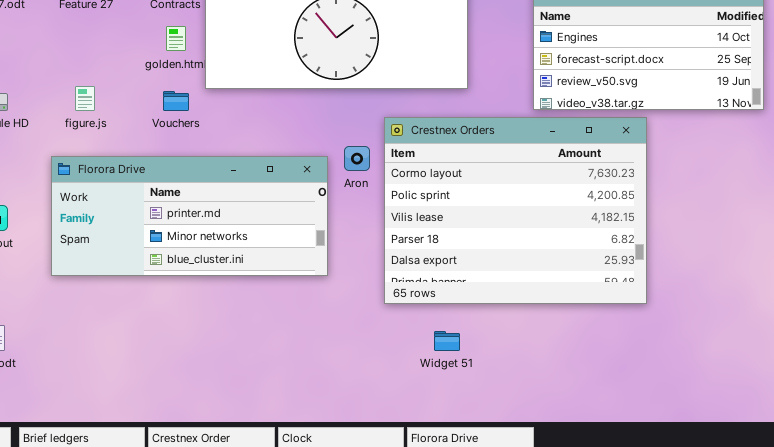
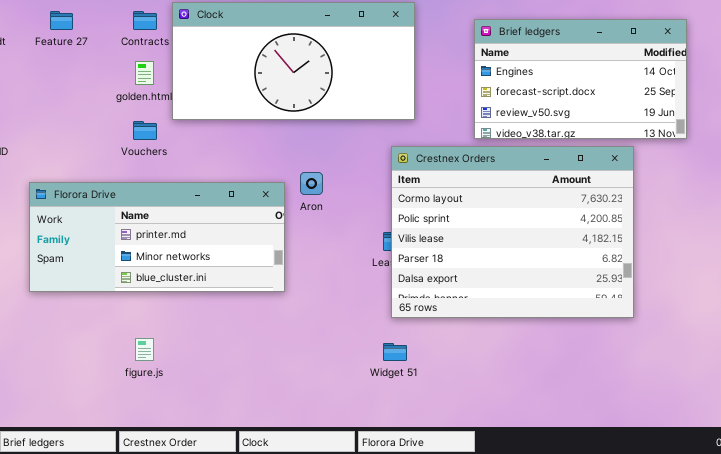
figure.js: [75,86,95,111] -> [135,338,154,361], moved
Crestnex Orders: [384,117,647,304] -> [391,146,634,318], moved

